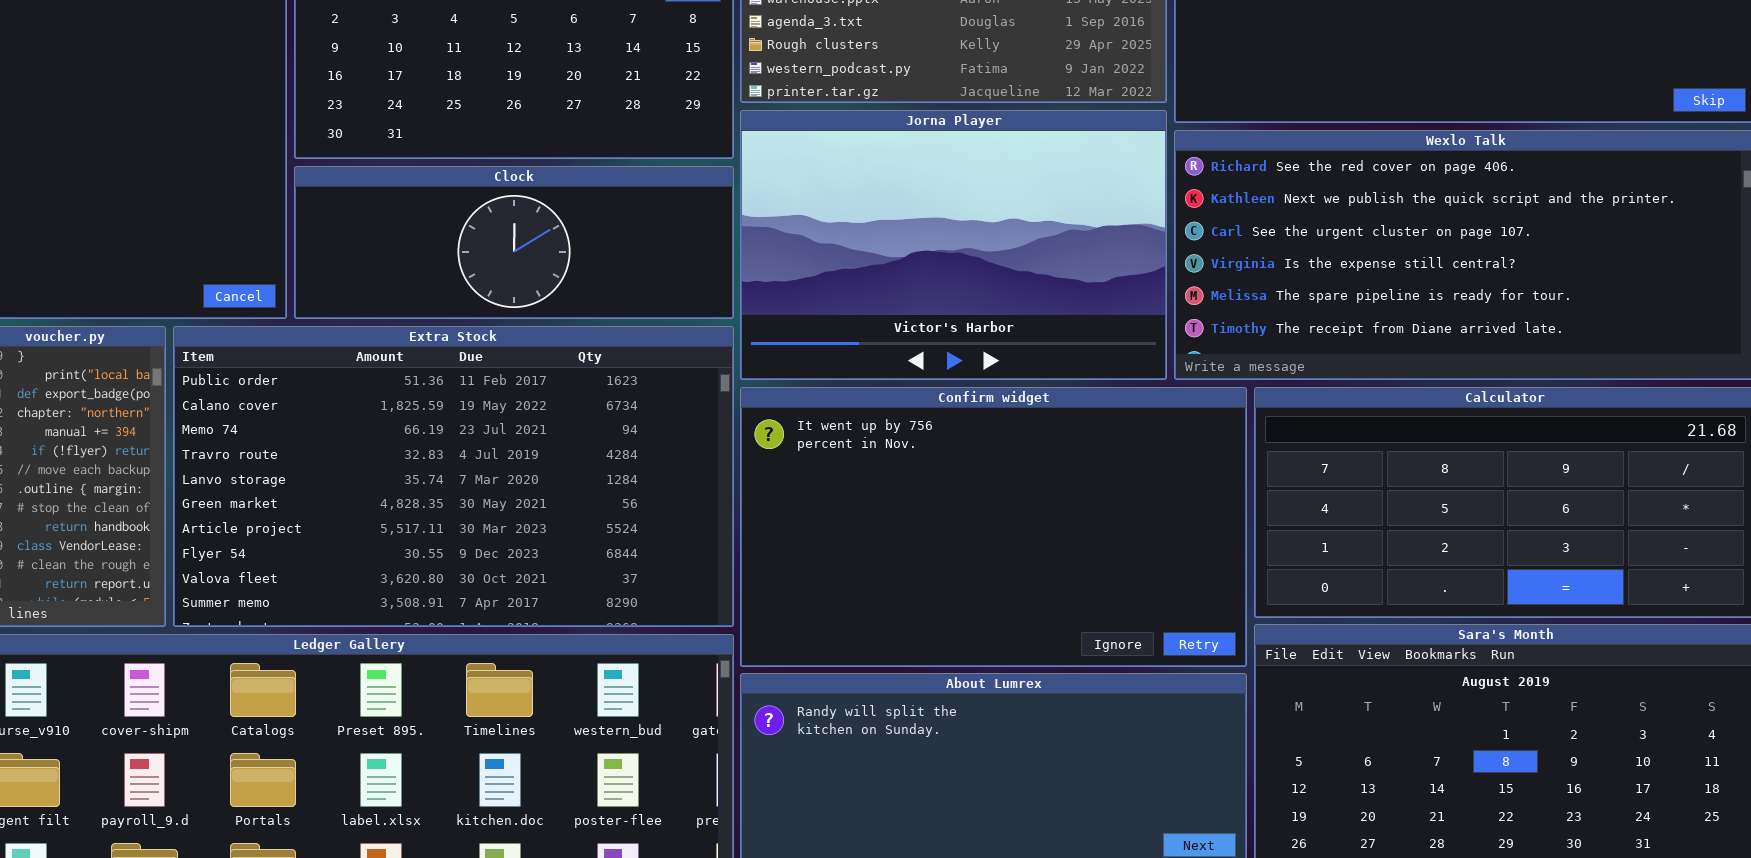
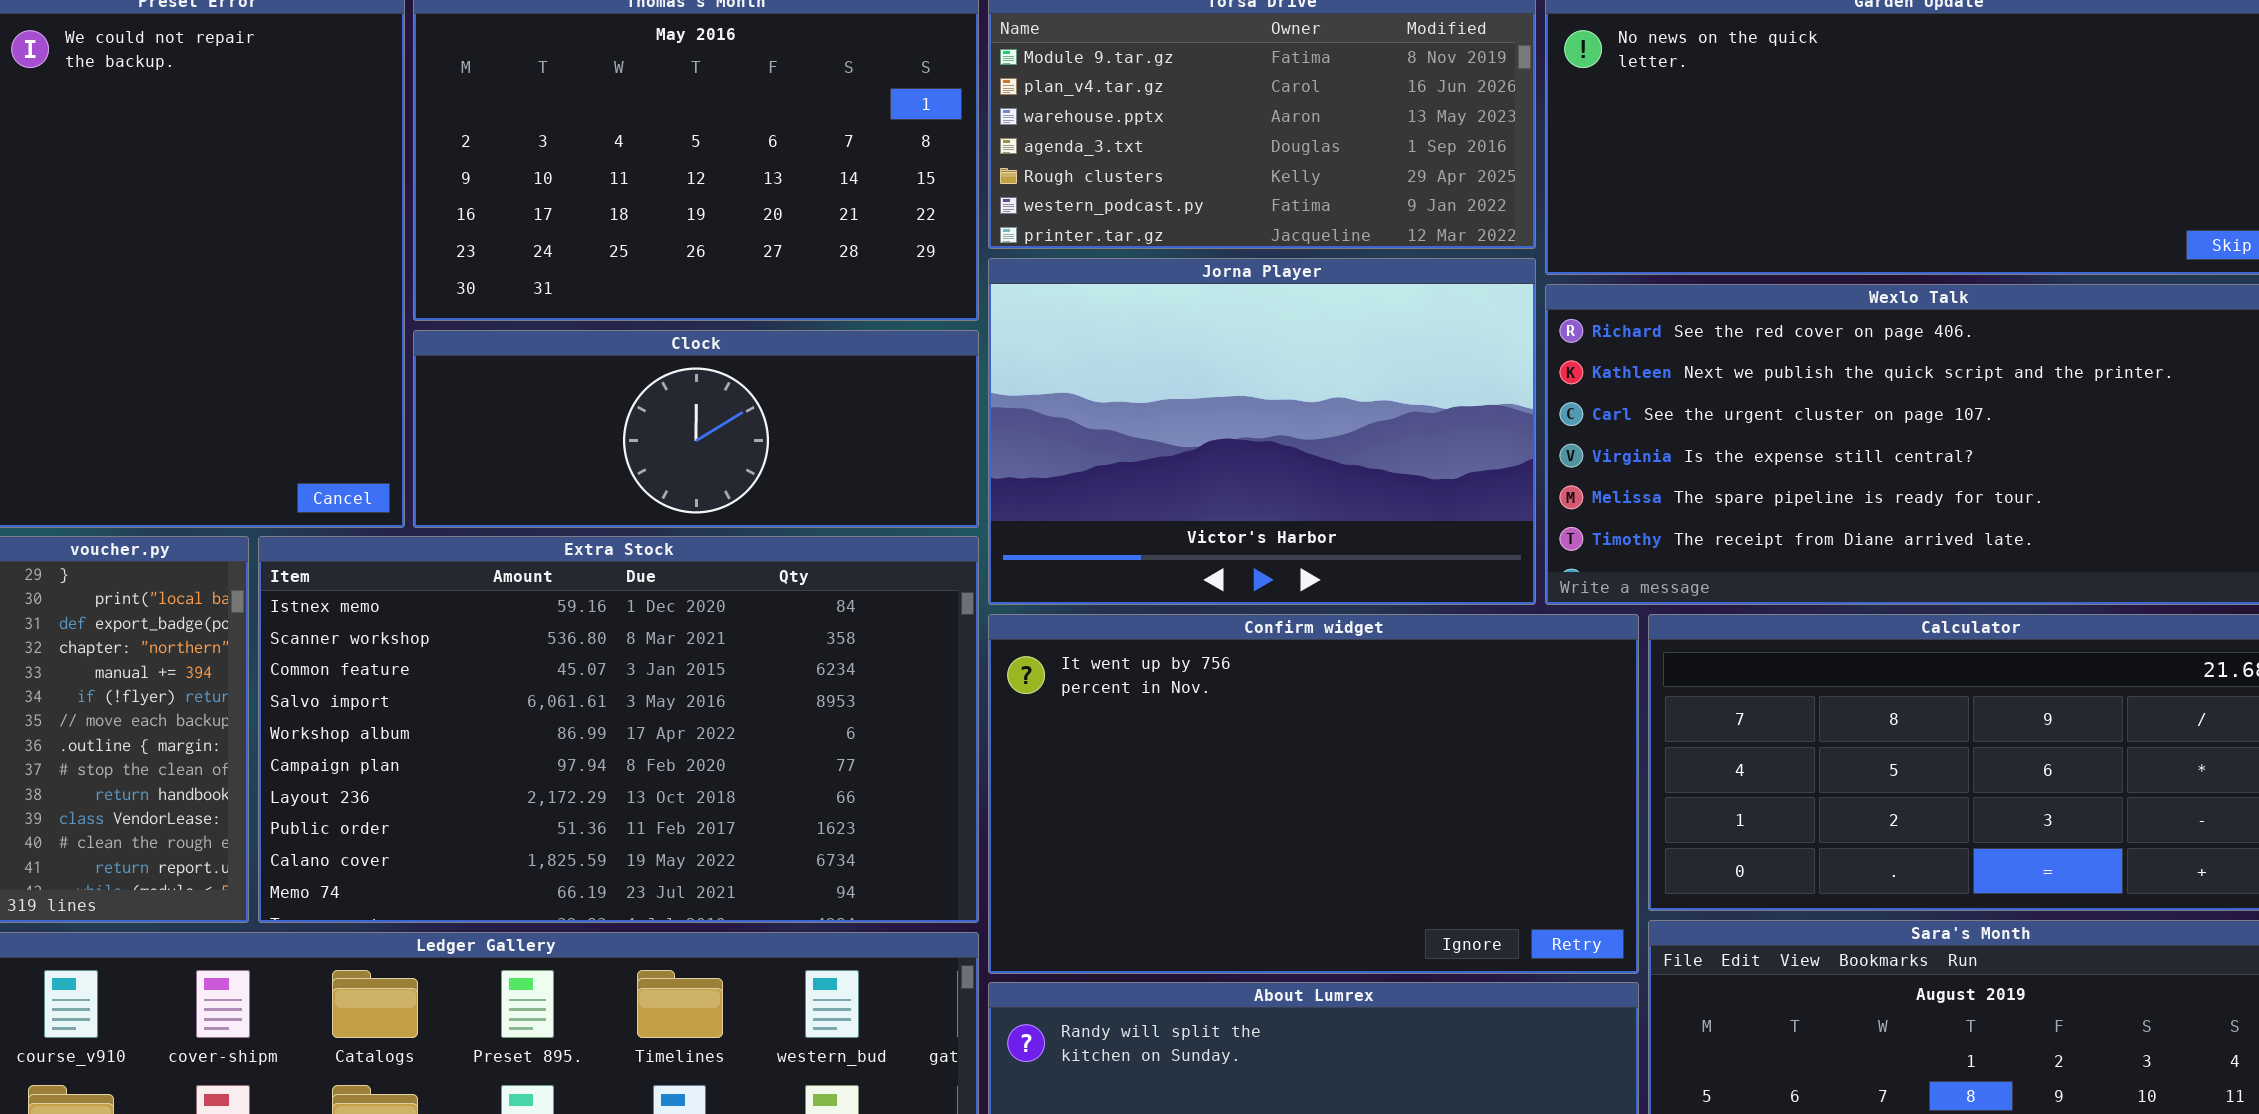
Extra Stock: [173,326,734,627] -> [258,536,979,923], scrolled up 7 rows

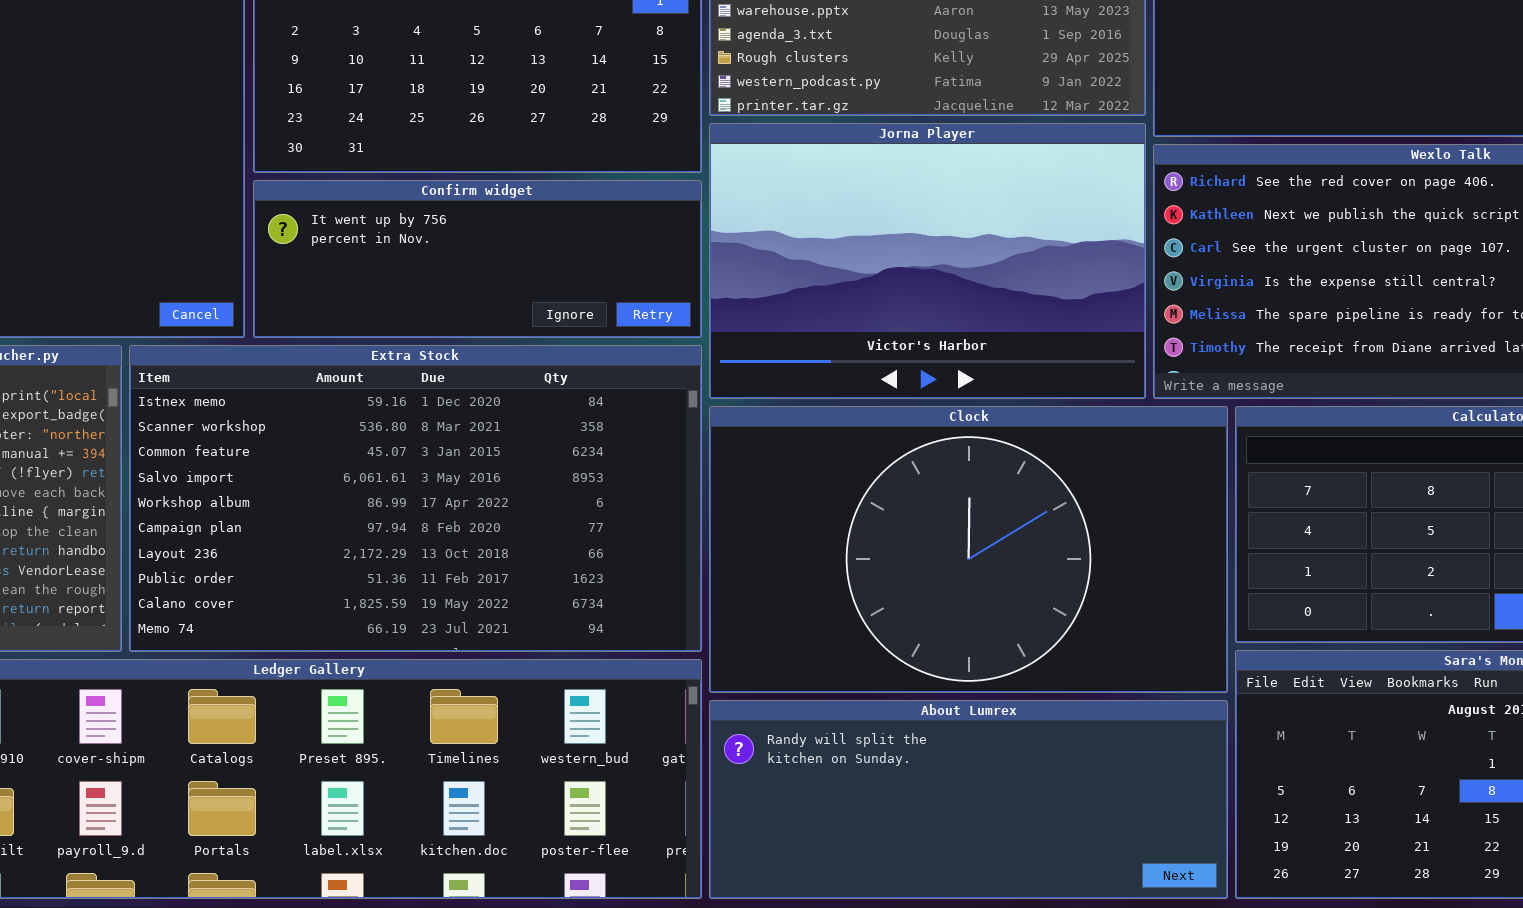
Clock: [413,330,979,528] -> [709,406,1228,693], moved, resized
Confirm widget: [988,614,1639,974] -> [253,180,702,338], moved, resized

